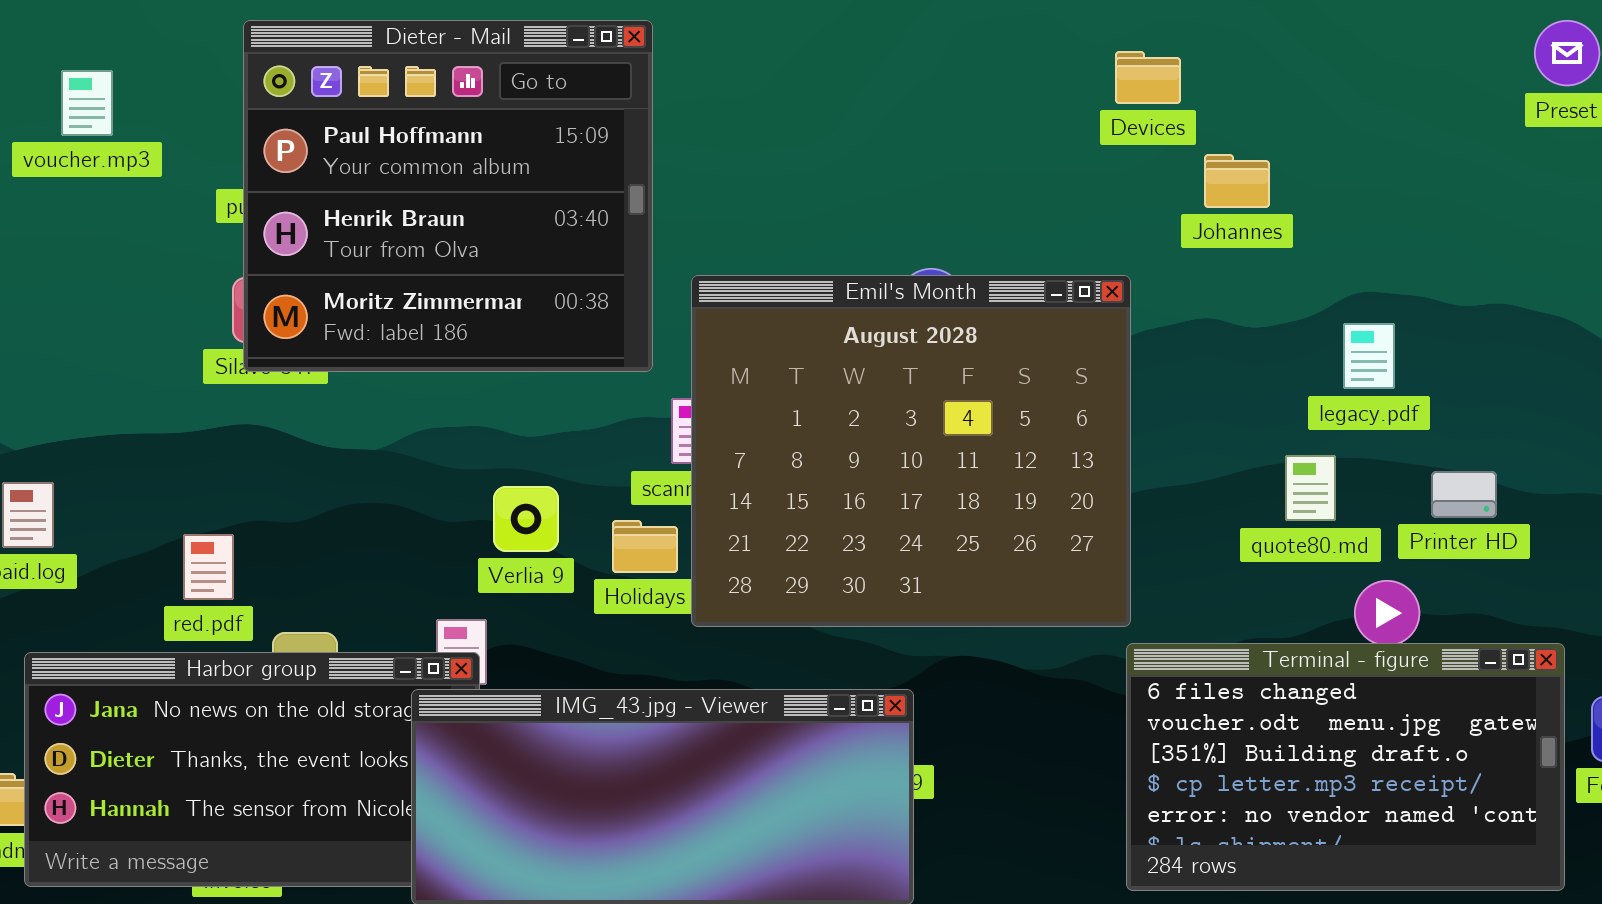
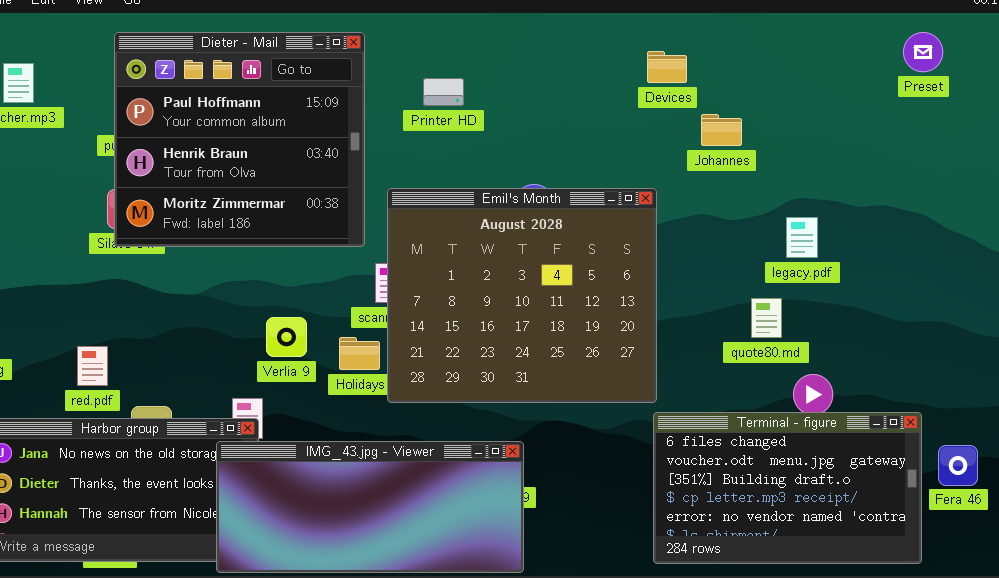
Printer HD: [1431,471,1497,518] -> [423,78,464,106], moved

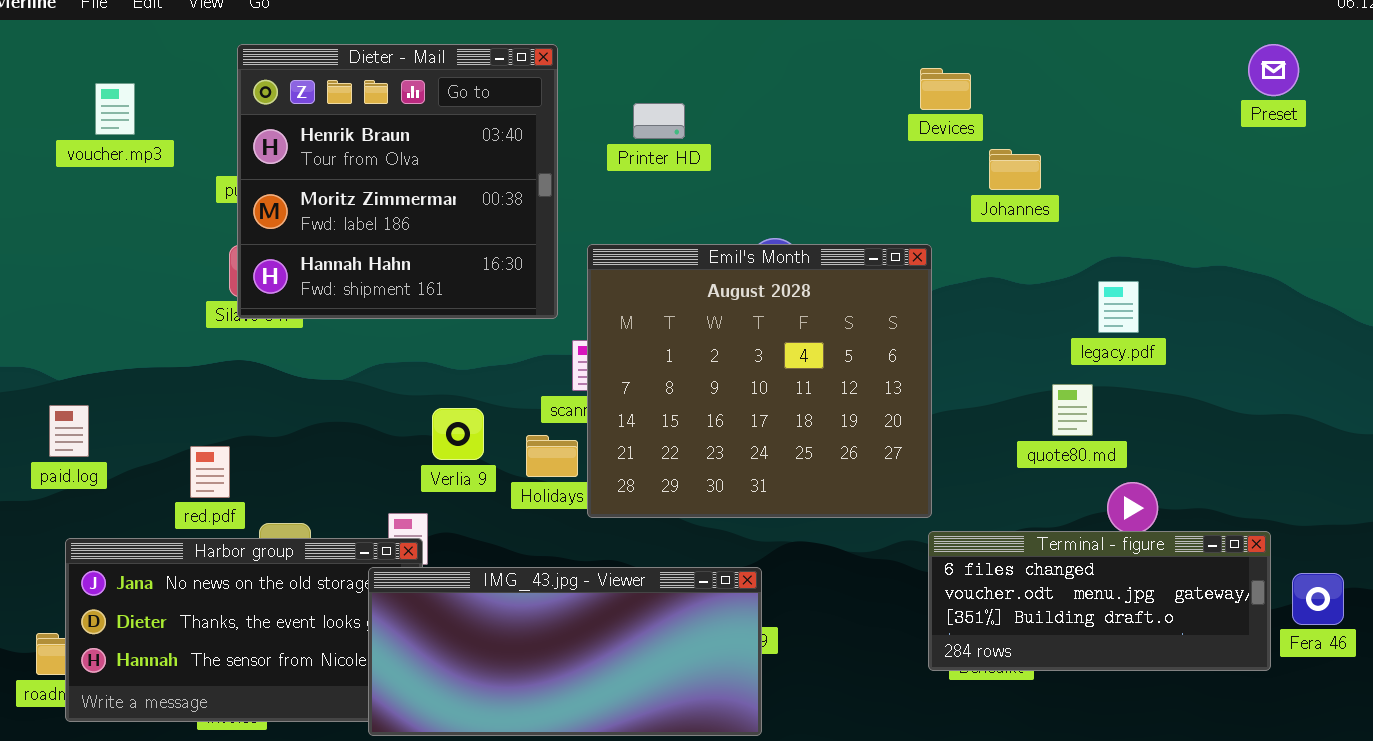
Dieter - Mail: [114,32,365,247] -> [237,44,558,319], scrolled down 1 row
Terminal - figure: [653,412,922,564] -> [928,531,1271,671], resized

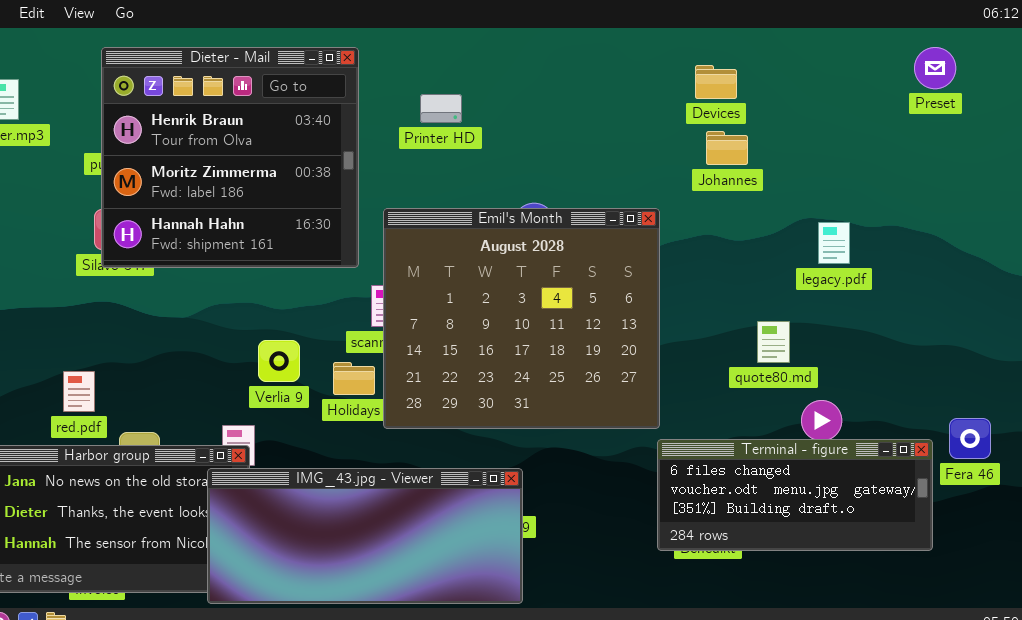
Devices: [920,68,971,110] -> [695,65,737,99], moved
legacy.pdf: [1098,281,1139,333] -> [818,222,850,264], moved
Fera 46: [1292,573,1344,625] -> [949,418,991,459], moved

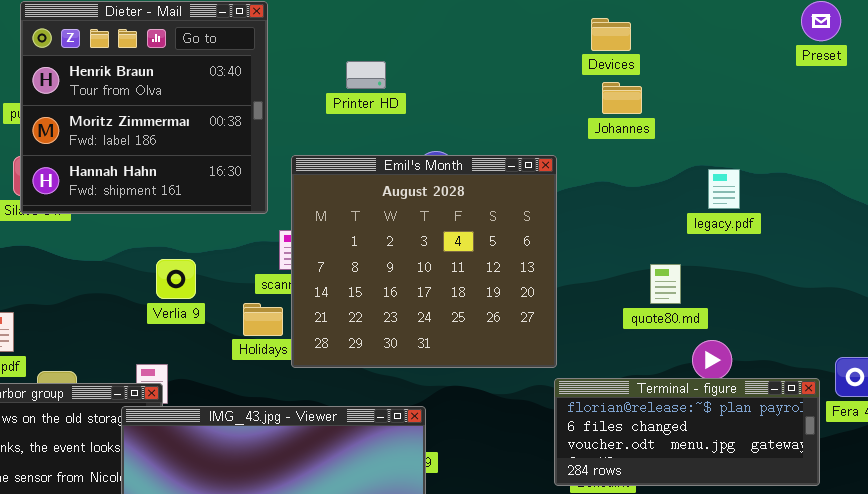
Printer HD: [420,94,462,123] -> [346,61,386,89], moved
Verlia 9: [258,340,300,382] -> [156,259,196,299], moved
Terminal - figure: [657,439,933,551] -> [554,378,820,486], scrolled up 1 row

